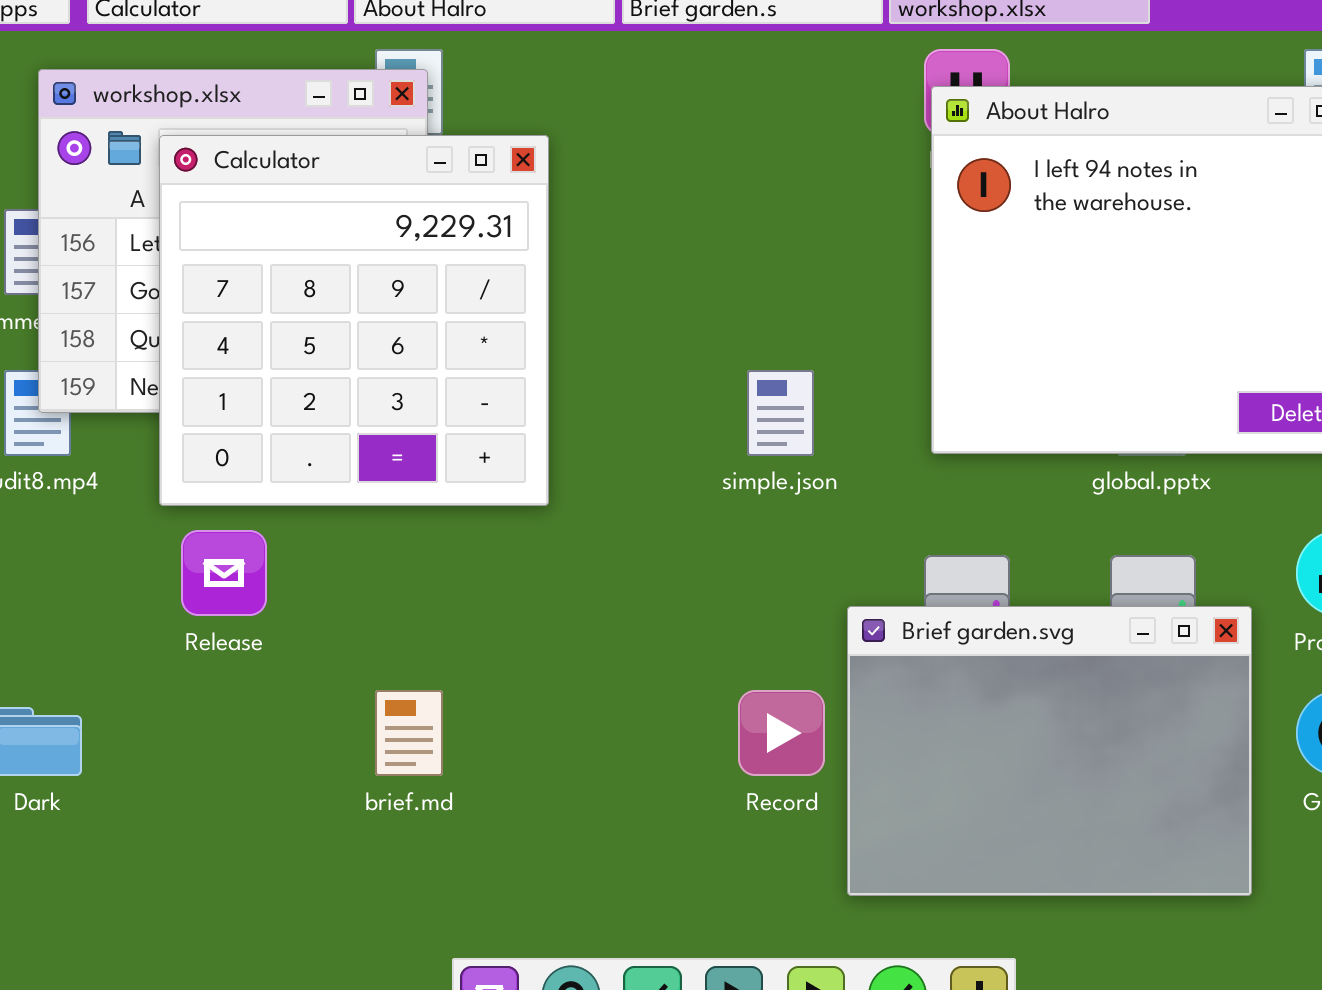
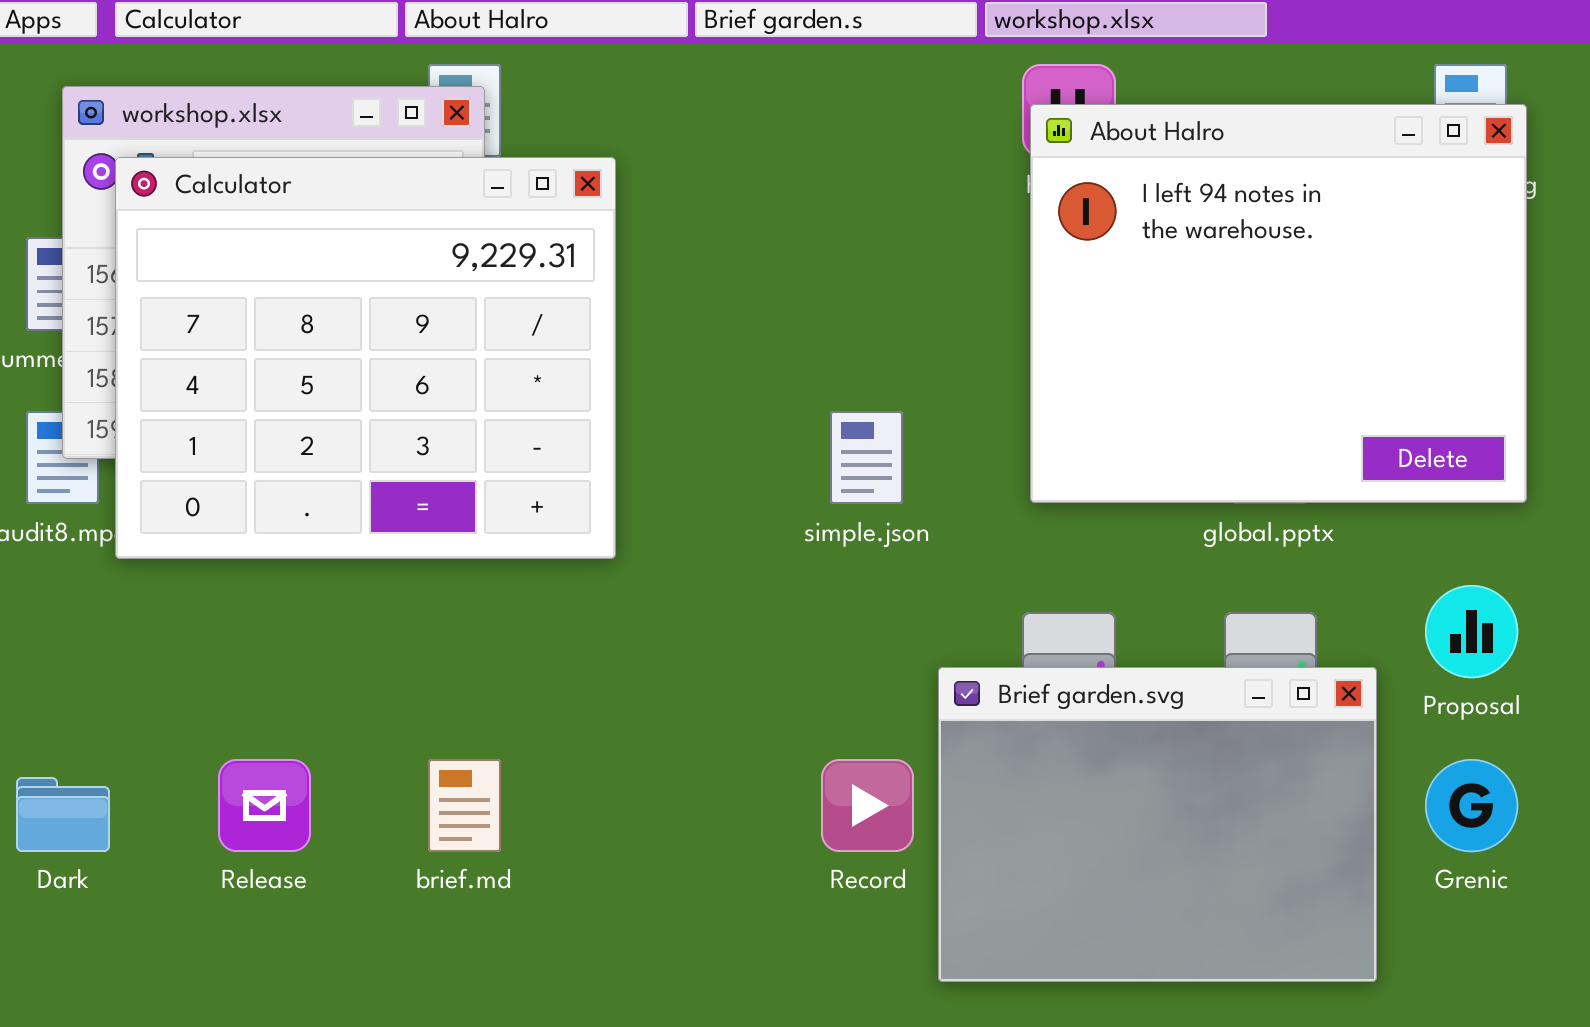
Calculator: [159,135,549,506] -> [115,157,616,559], resized
Release: [181,530,267,616] -> [218,759,311,852], moved

